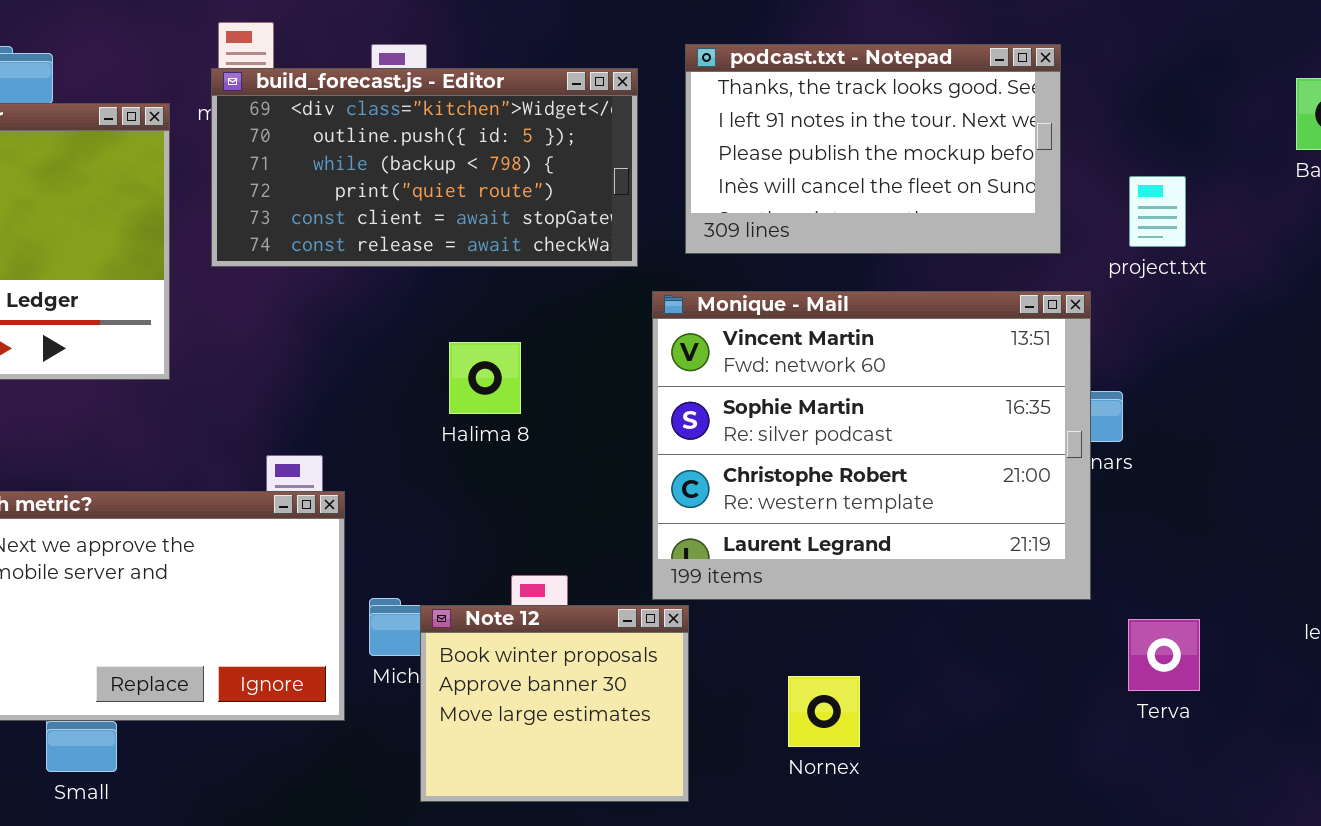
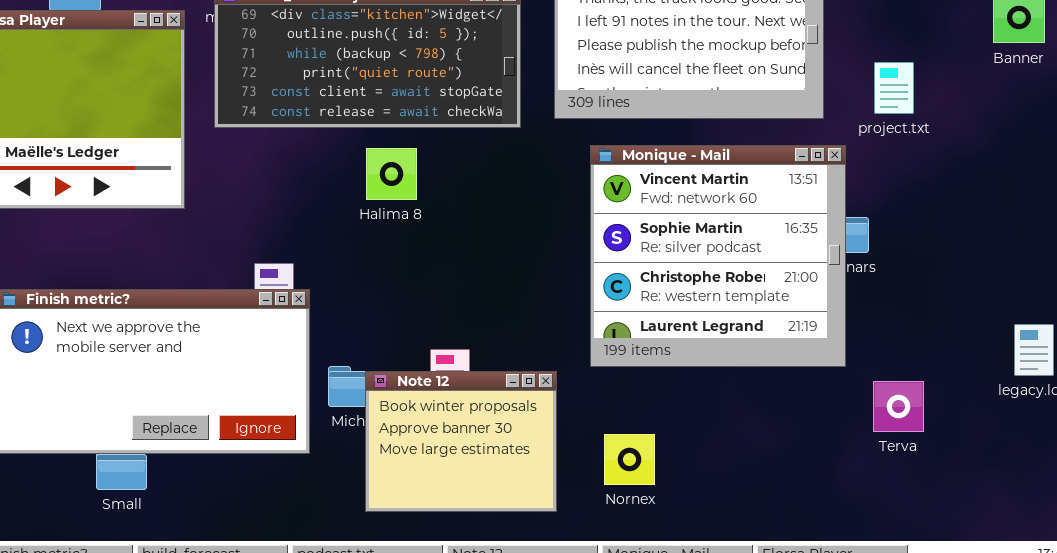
Monique - Mail: [652,291,1091,600] -> [590,145,846,367], resized
Halima 8: [449,342,521,414] -> [366,148,417,200], moved
Nornex: [788,676,860,747] -> [604,434,655,485], moved

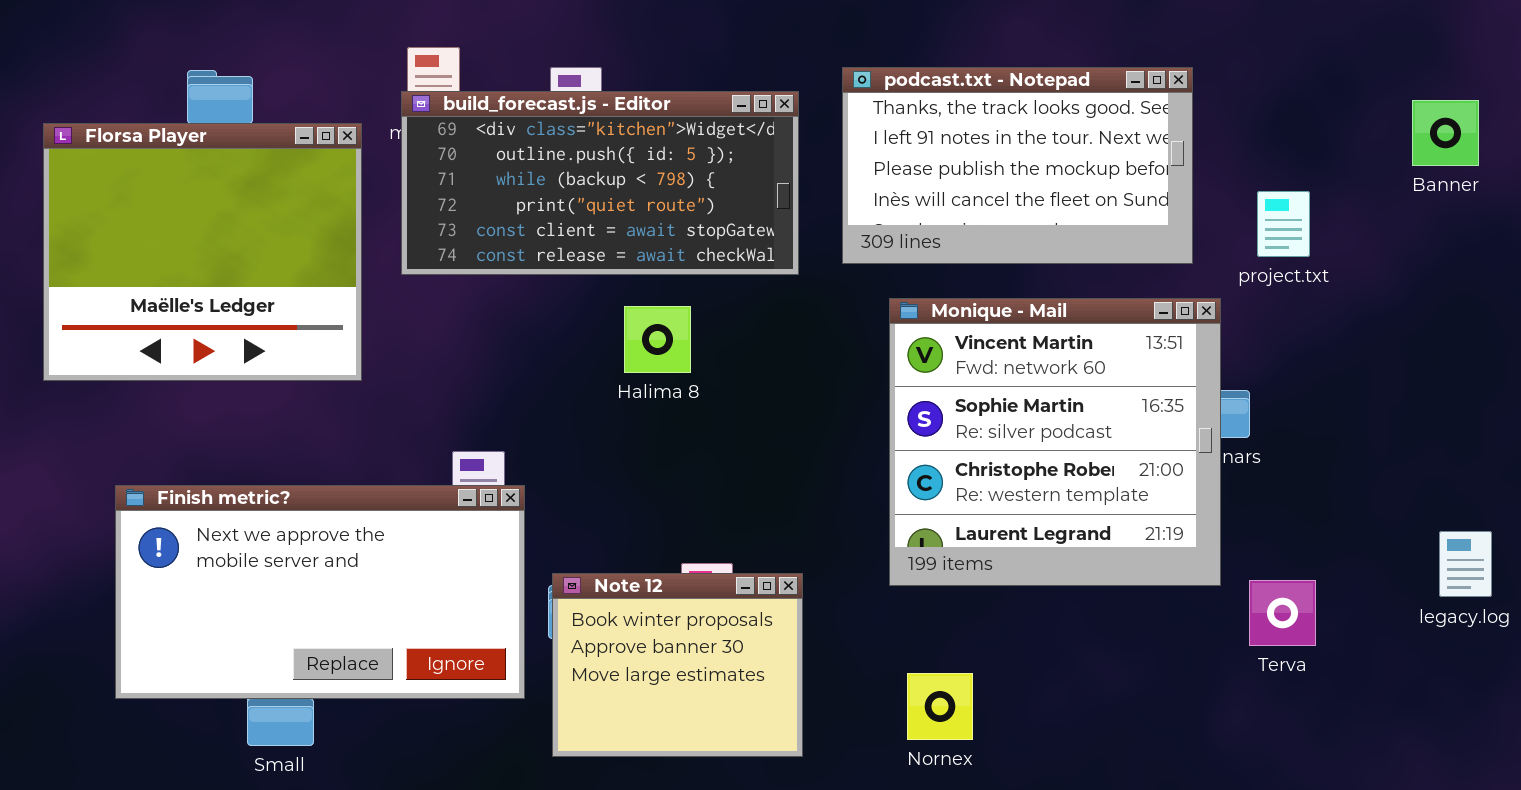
Halima 8: [366,148,417,200] -> [624,306,691,373], moved
Note 12: [365,371,557,512] -> [552,573,803,757], moved
Terva: [873,381,924,432] -> [1249,580,1316,646], moved

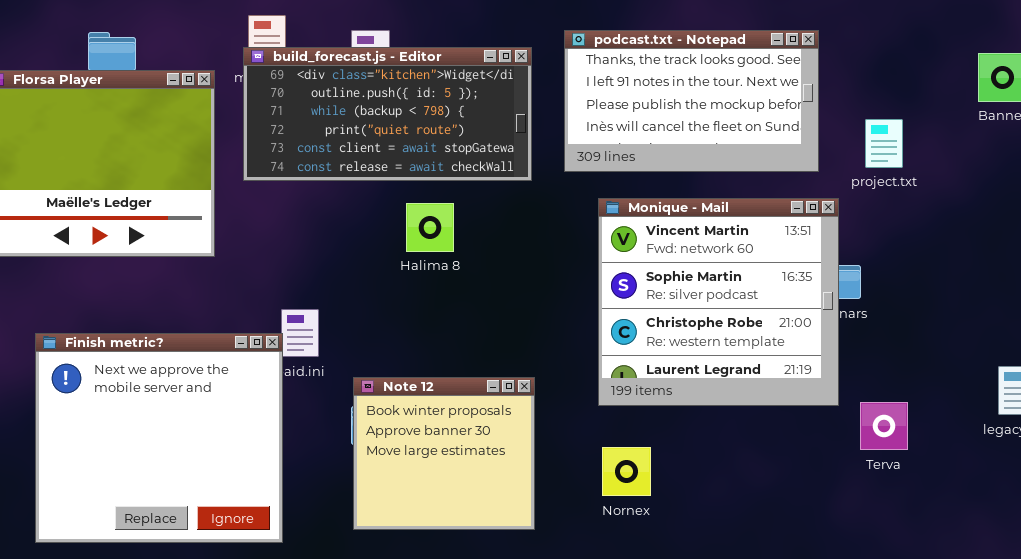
Finish metric?: [115,485,525,699] -> [35,333,283,543], resized
Note 12: [552,573,803,757] -> [353,377,535,530], resized
Nornex: [907,673,973,740] -> [602,447,651,496], moved

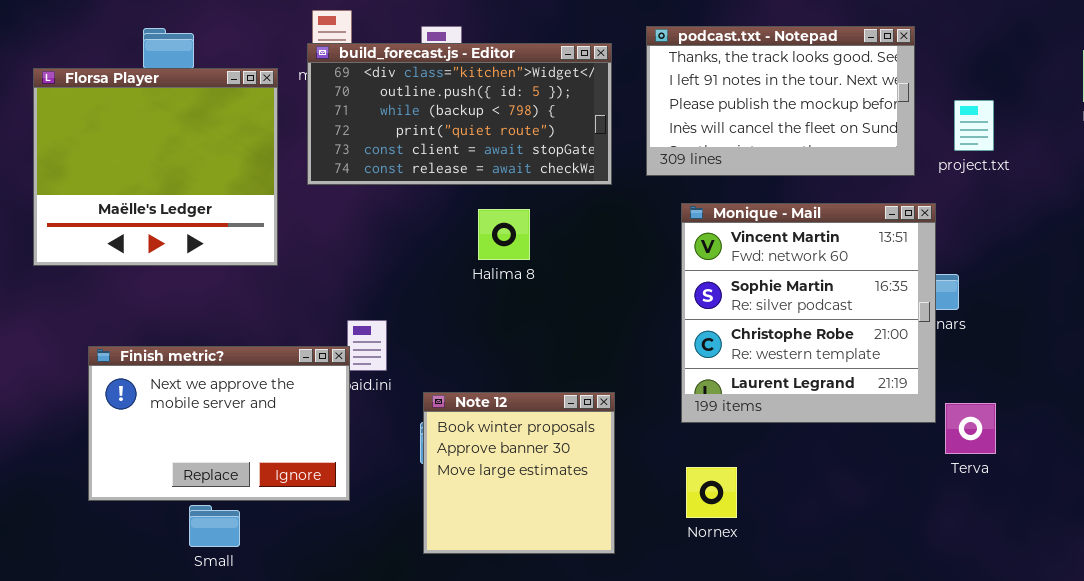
project.txt: [865,119,903,168] -> [954,100,994,151], moved
Finish metric?: [35,333,283,543] -> [88,346,350,501], resized
Terva: [860,402,908,450] -> [945,403,996,454], moved

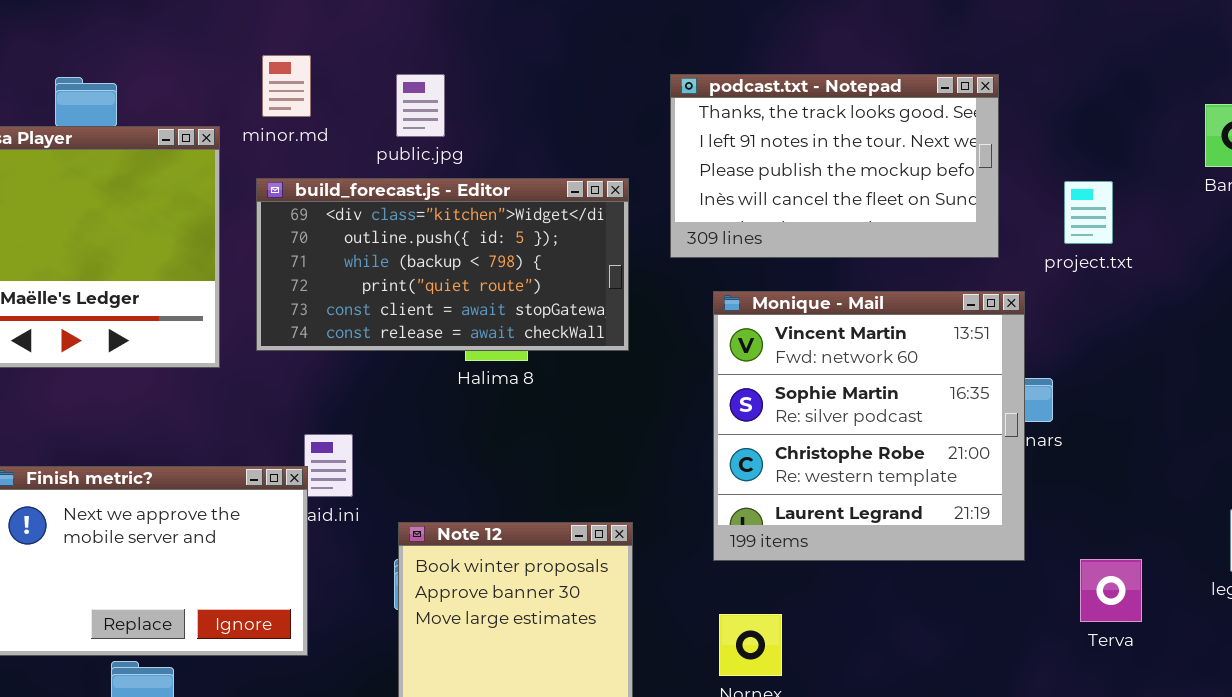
build_forecast.js - Editor: [307,43,612,185] -> [256,178,629,351], moved
project.txt: [954,100,994,151] -> [1064,181,1113,244], moved
Terva: [945,403,996,454] -> [1080,559,1142,622], moved

